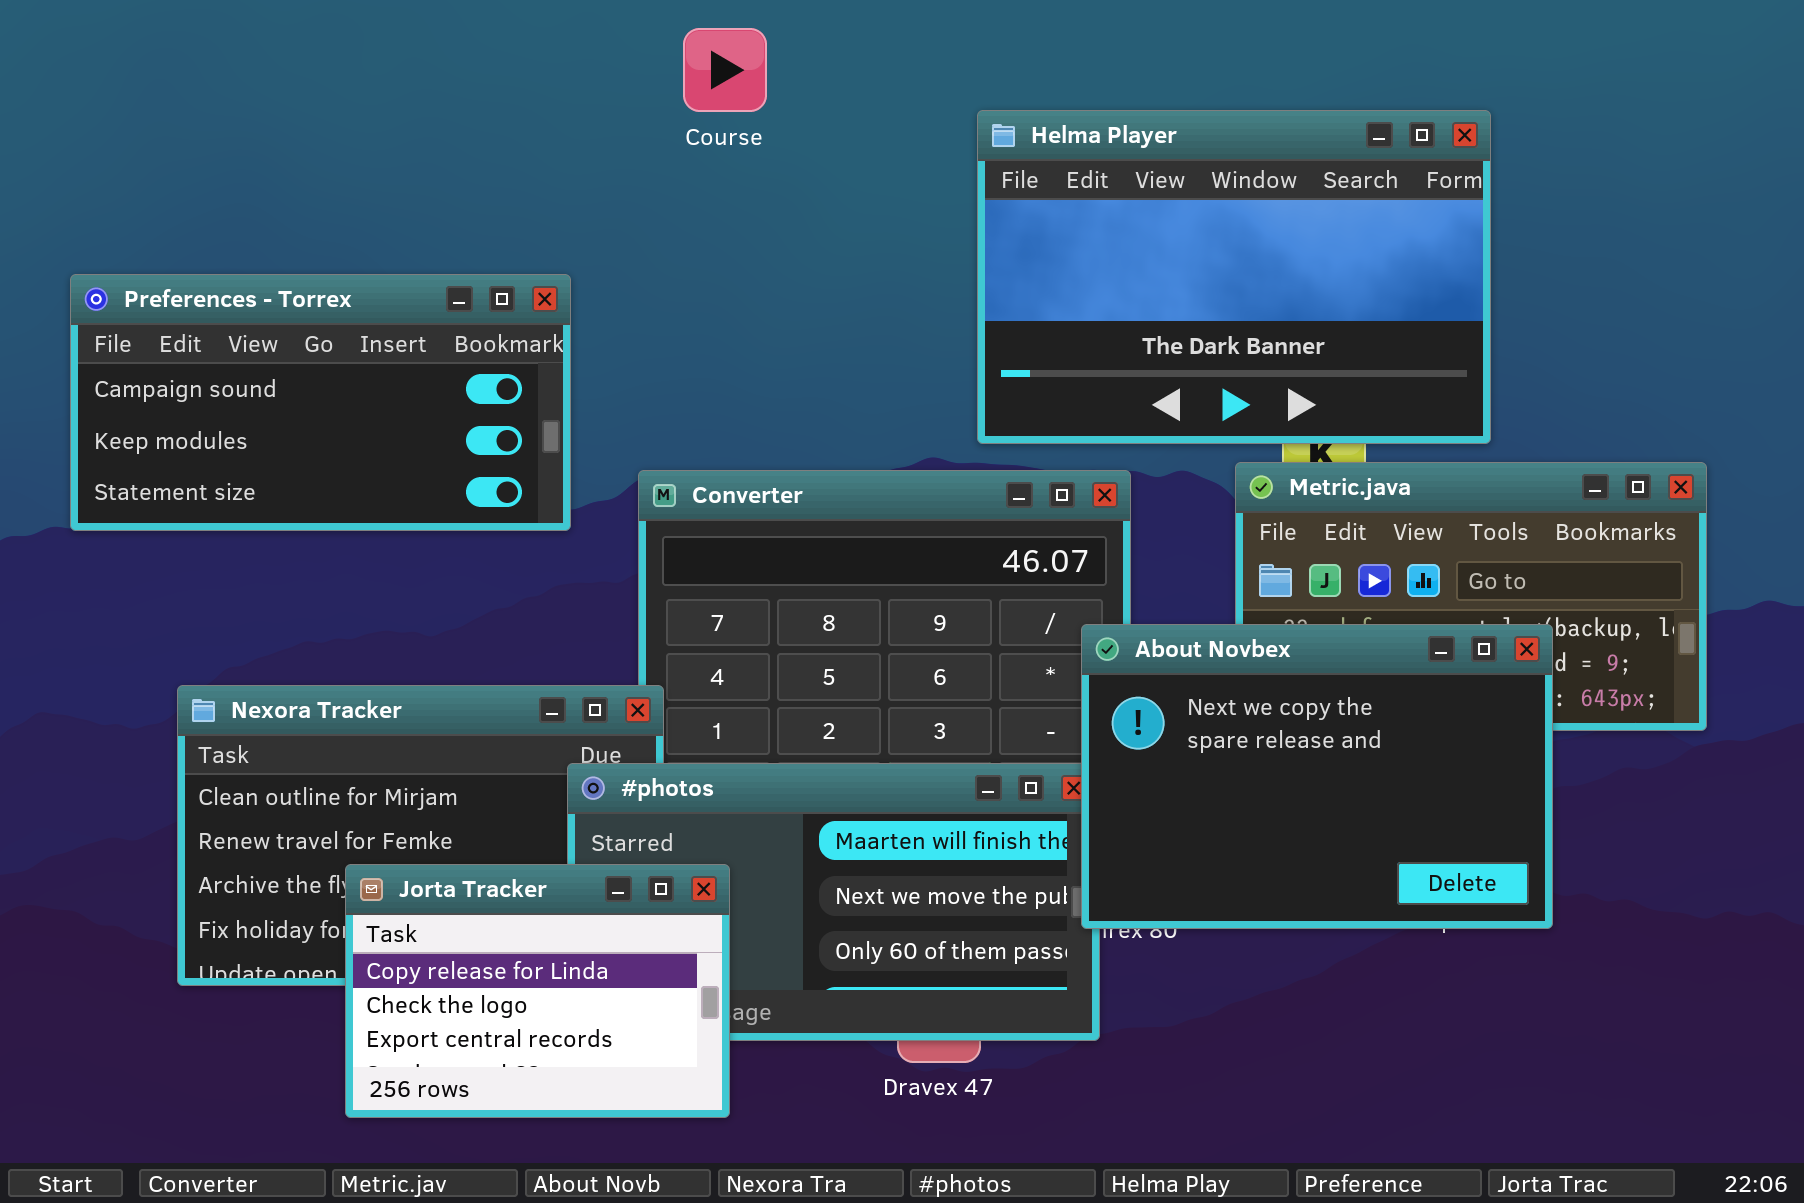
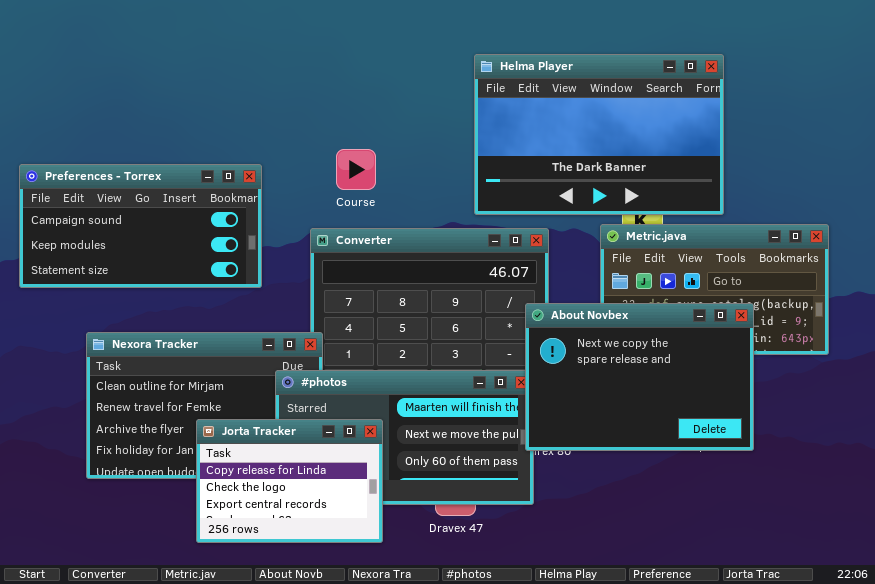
Course: [683,28,767,112] -> [336,149,376,190], moved
Preferences - Torrex: [70,274,571,531] -> [19,164,262,288], moved
Jorta Tracker: [345,864,730,1118] -> [196,419,383,543], moved

